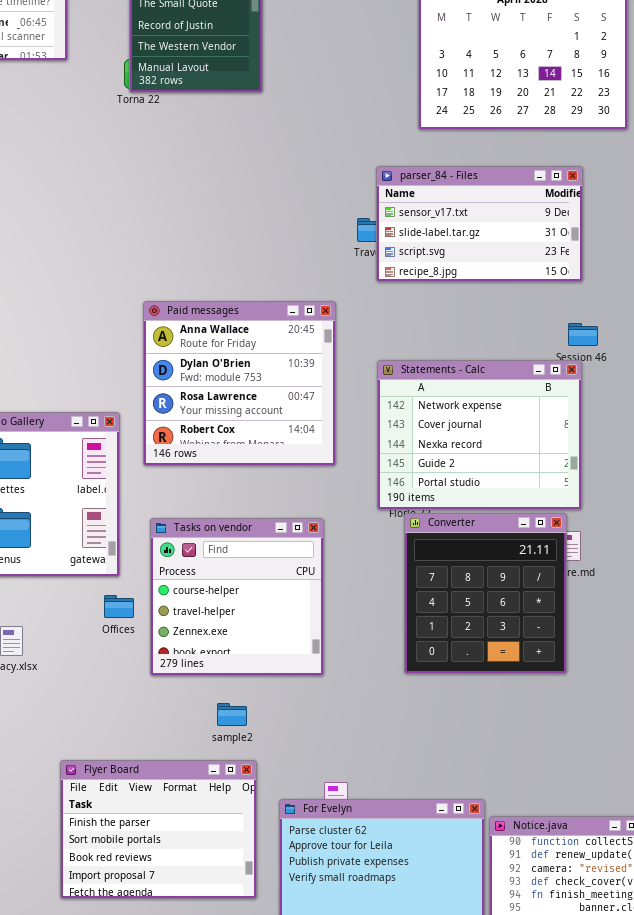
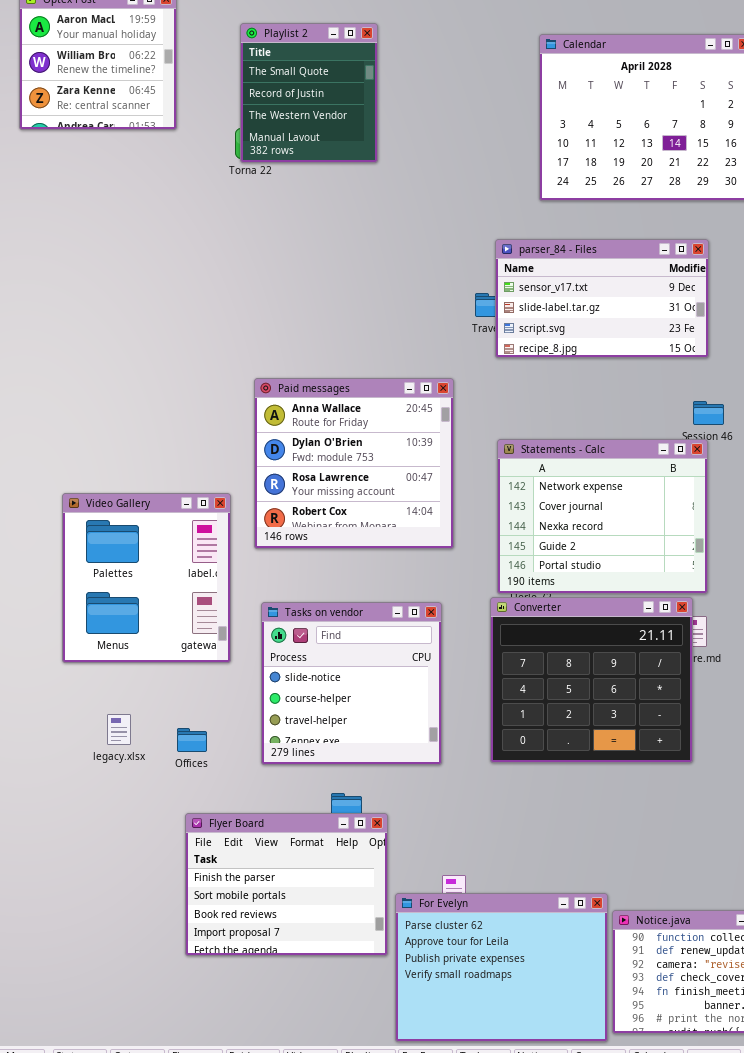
Converter: [404,513,567,674] -> [490,597,693,763], resized
Tasks on vendor: [150,518,324,676] -> [261,602,442,765], scrolled up 1 row
Offices: [104,595,134,618] -> [177,728,207,752], moved
Flyer Board: [60,760,257,899] -> [185,813,388,956], moved

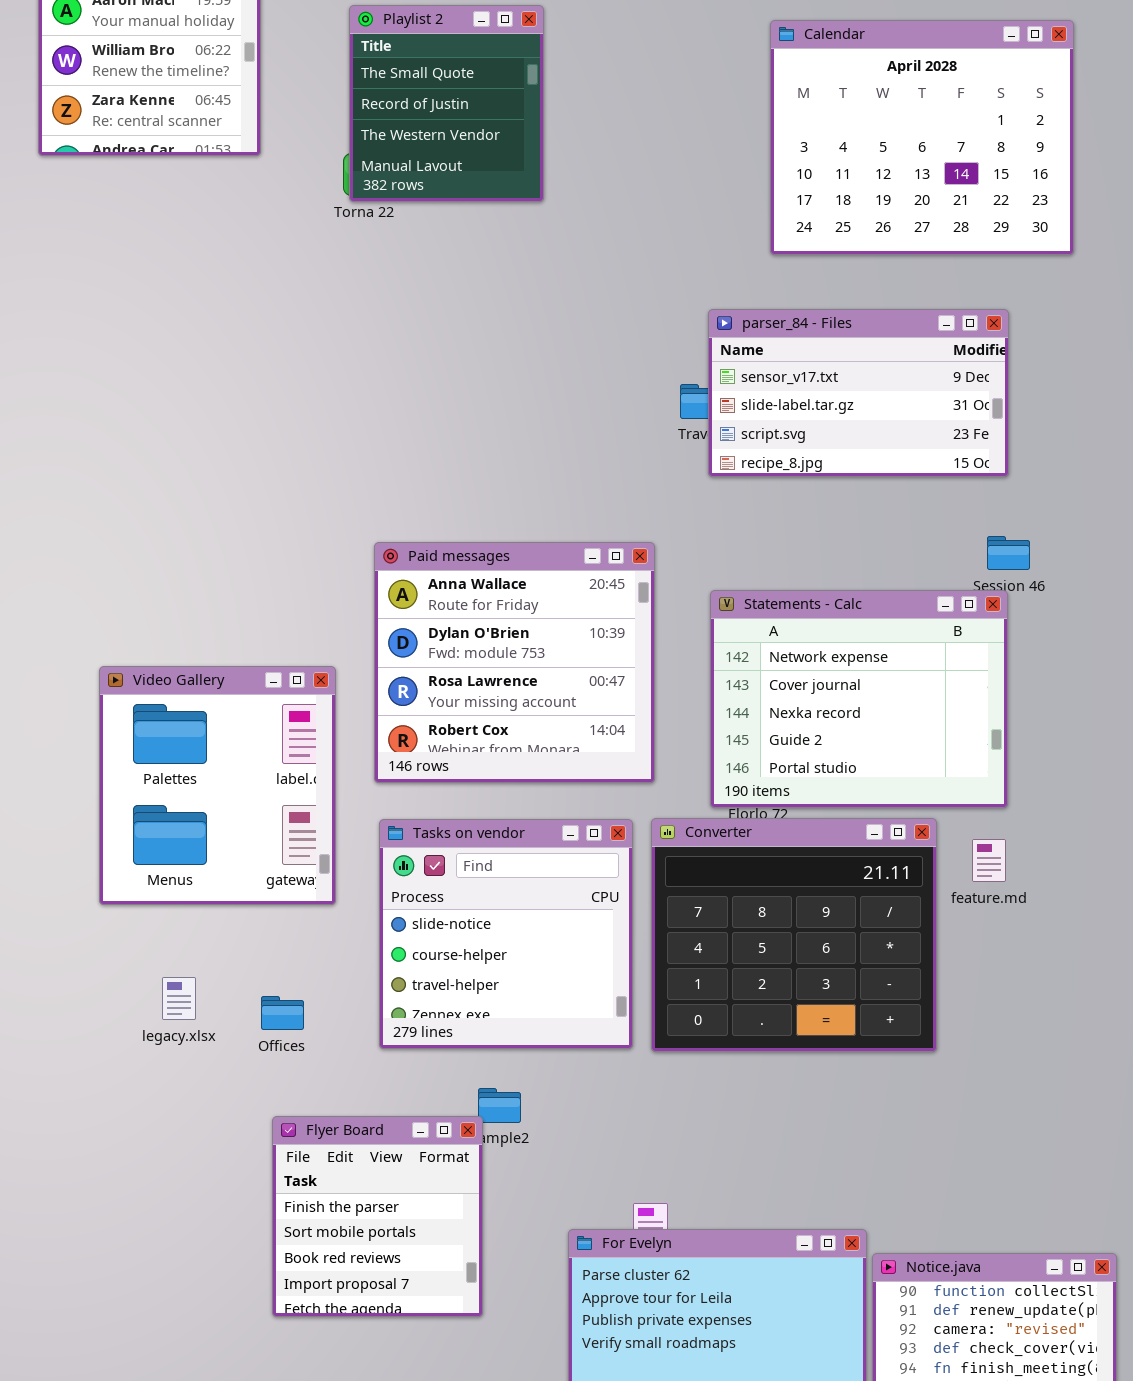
Paid messages: [254,378,454,549] -> [374,542,655,783], moved
Converter: [490,597,693,763] -> [651,818,937,1052], moved
Flyer Board: [185,813,388,956] -> [272,1116,483,1317], resized

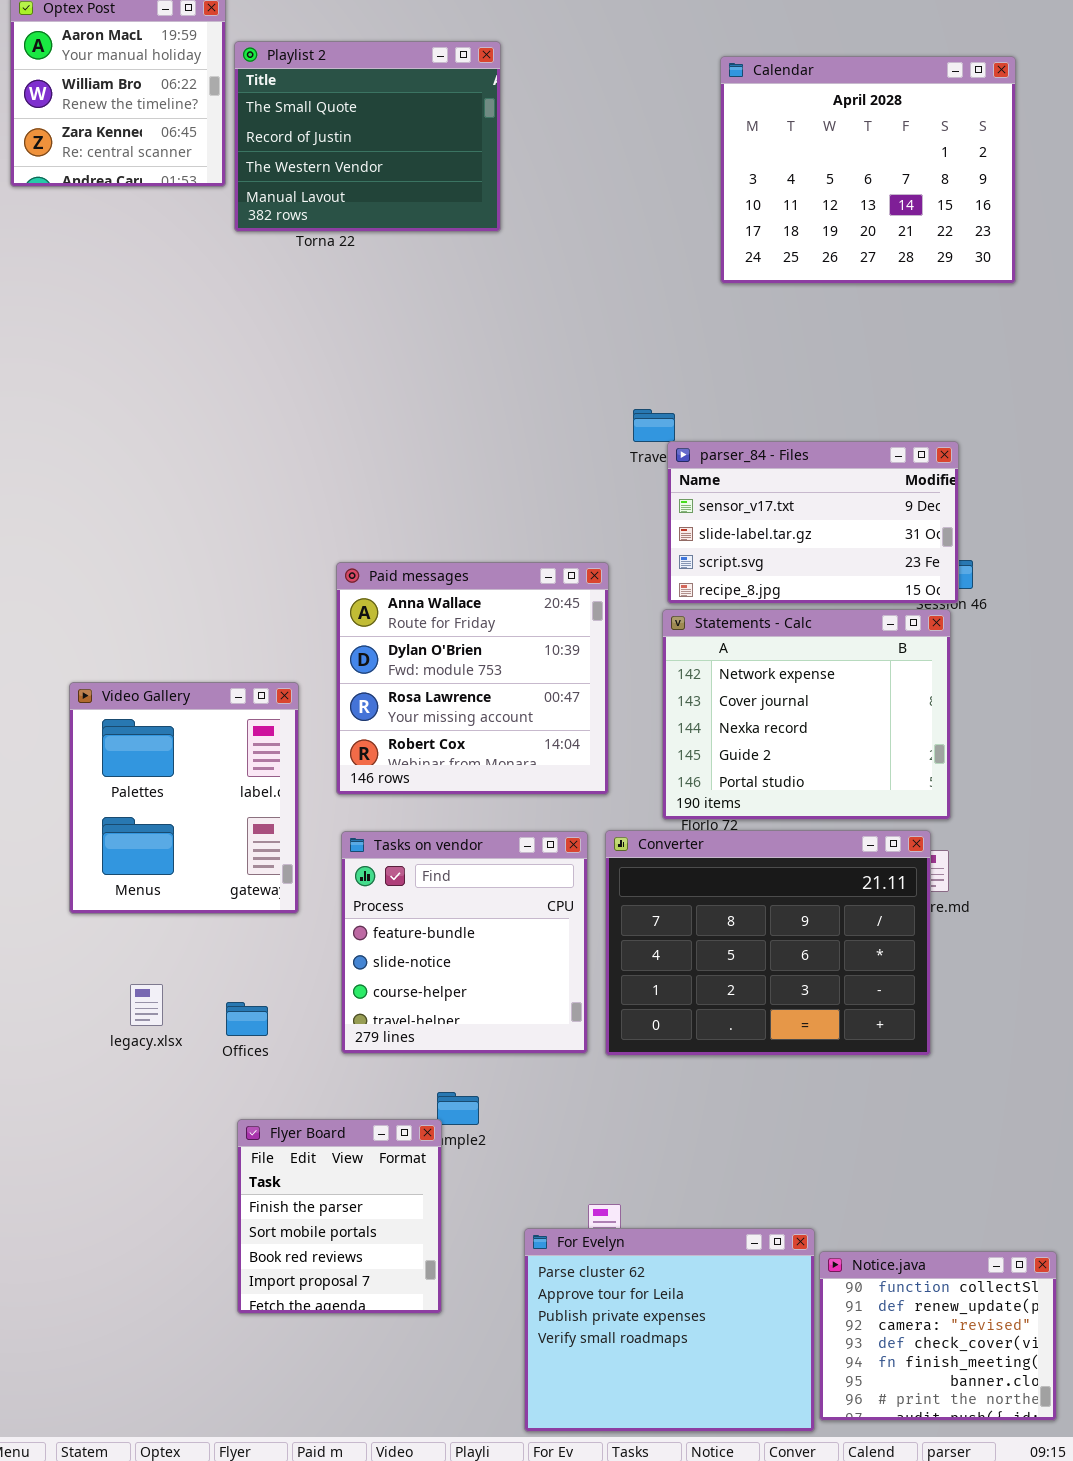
Playlist 2: [349,5,544,202] -> [234,41,501,232], resized
parser_84 - Files: [708,309,1009,477] -> [667,441,959,604], moved
Converter: [651,818,937,1052] -> [605,830,931,1056], resized
Tasks on vendor: [379,819,633,1049] -> [341,831,588,1054], scrolled up 1 row

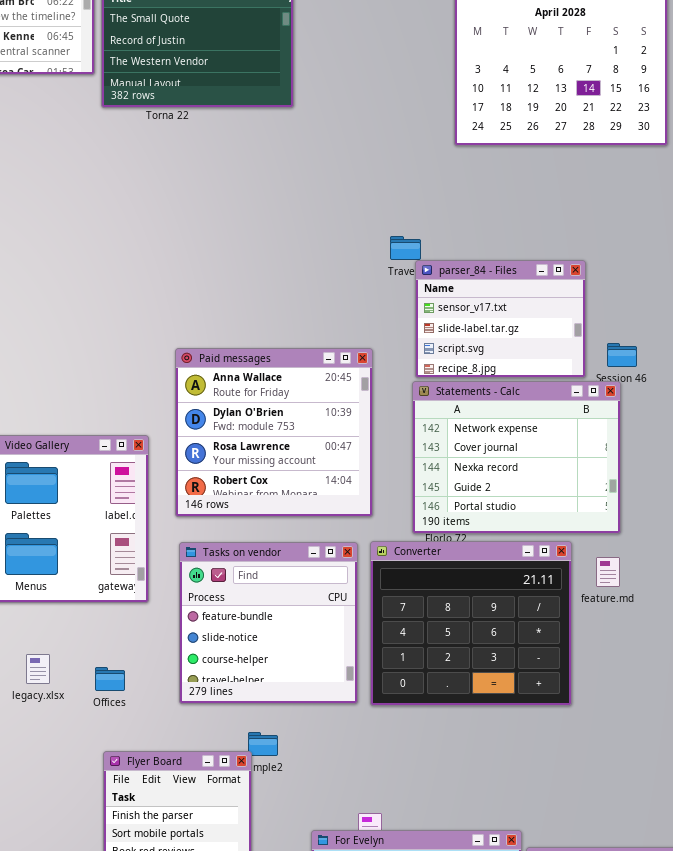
parser_84 - Files: [667,441,959,604] -> [415,260,586,378], resized
Converter: [605,830,931,1056] -> [370,541,572,706], resized

